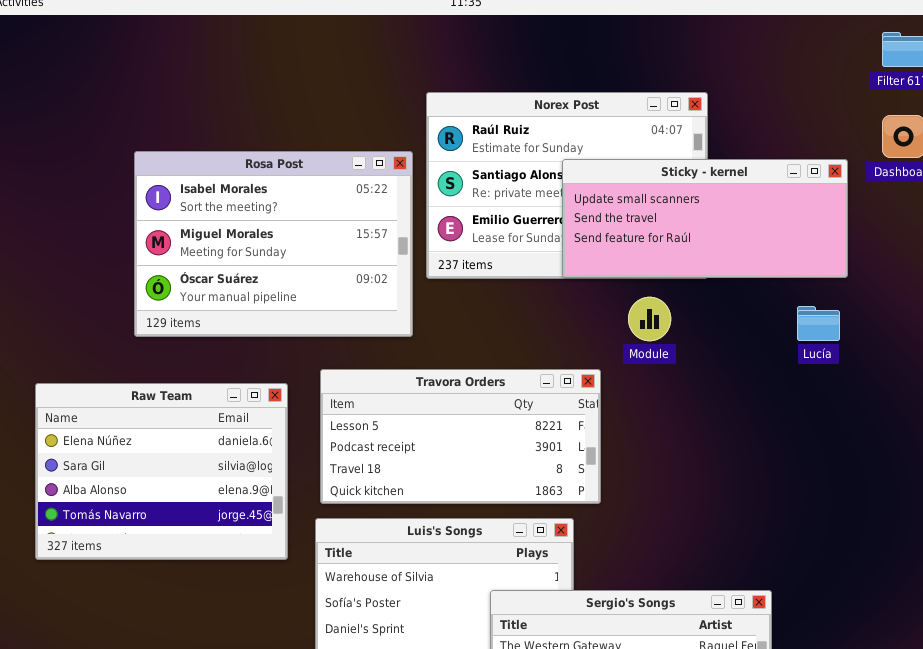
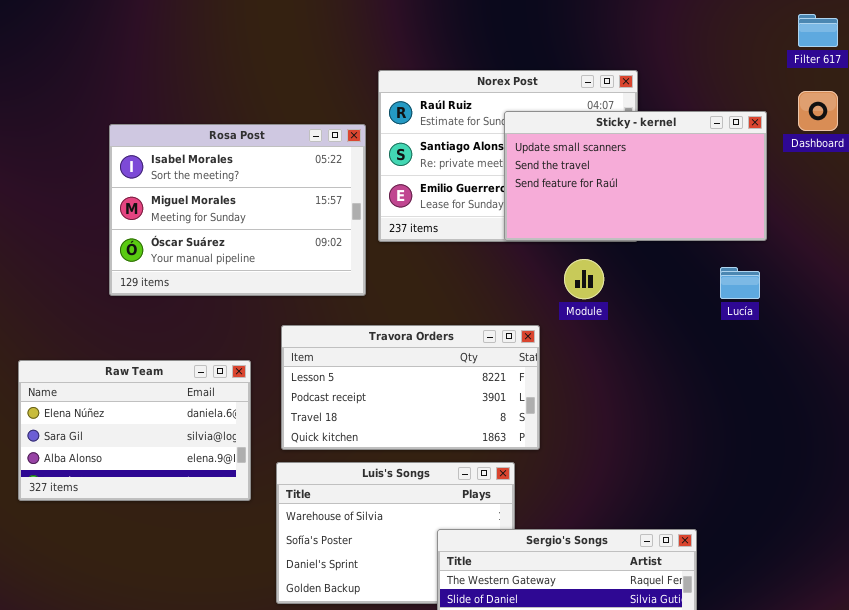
Sticky - kernel: [562,159,848,278] -> [504,111,767,241], resized
Raw Team: [35,383,288,560] -> [18,360,251,501], resized

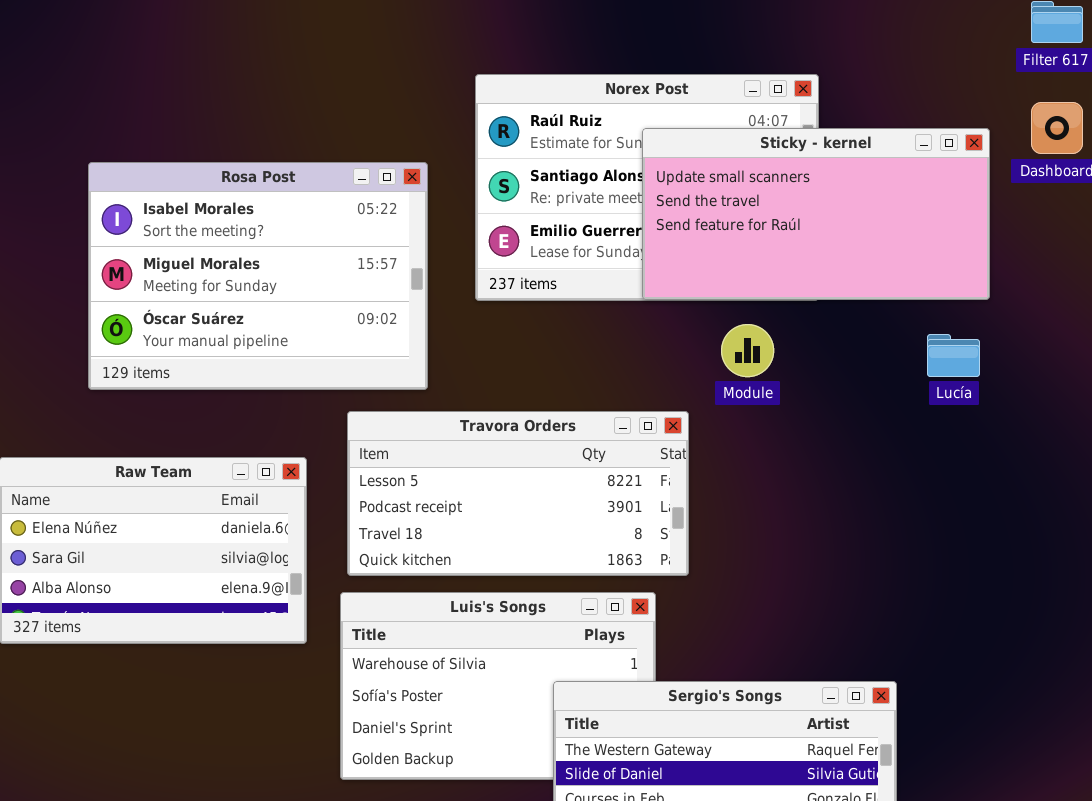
Rosa Post: [109,124,366,296] -> [88,162,428,390], moved

